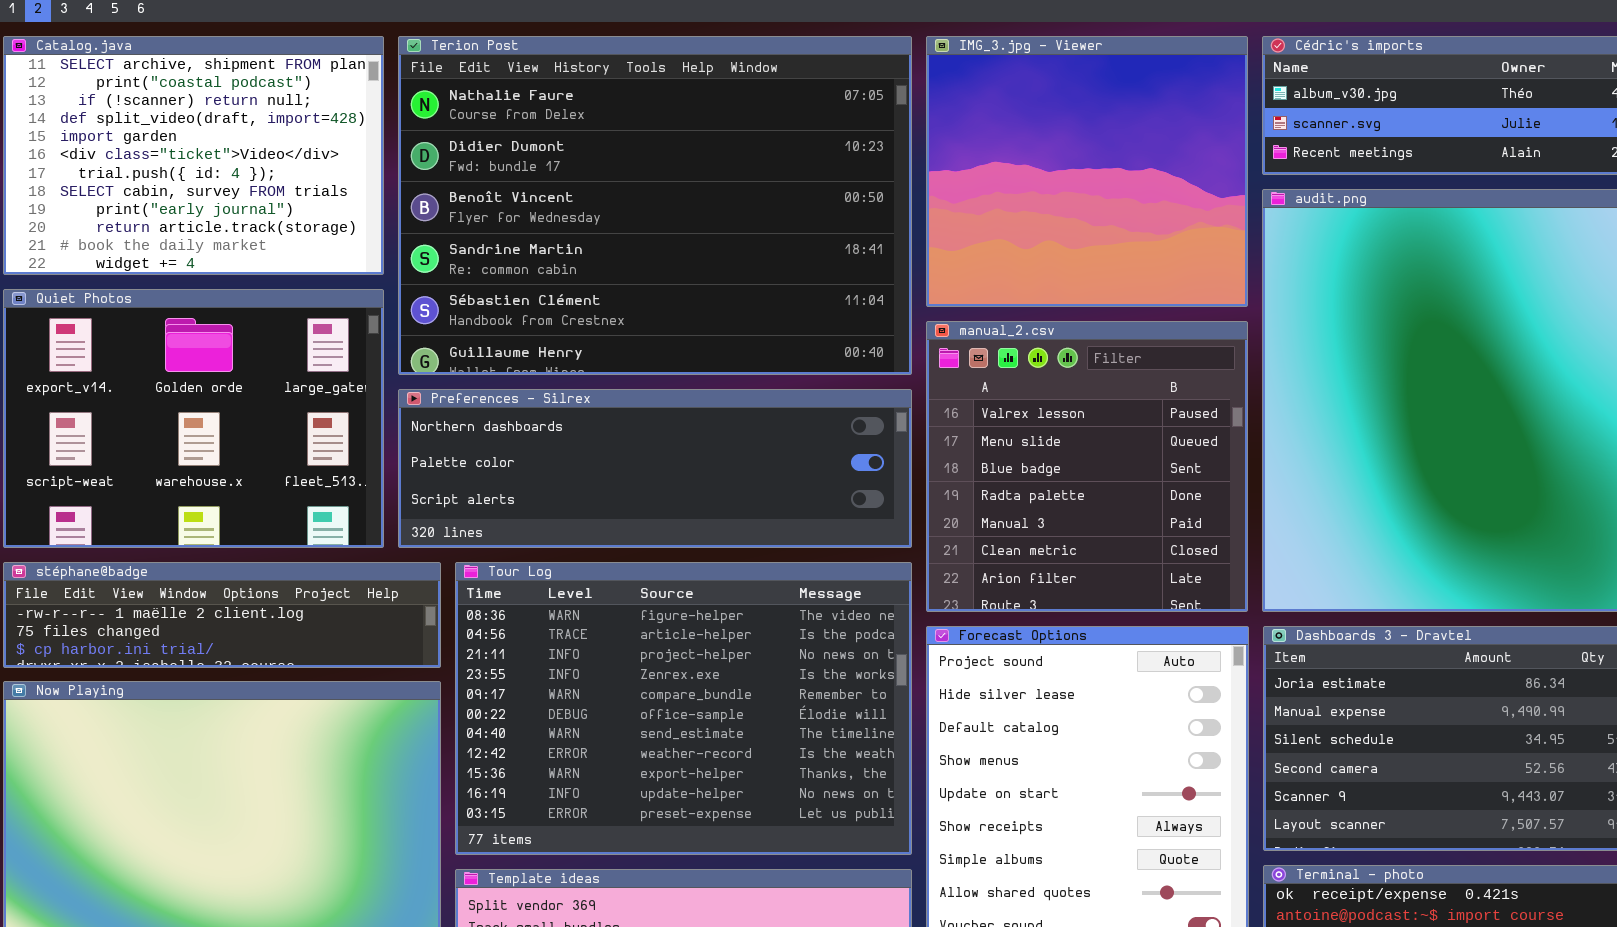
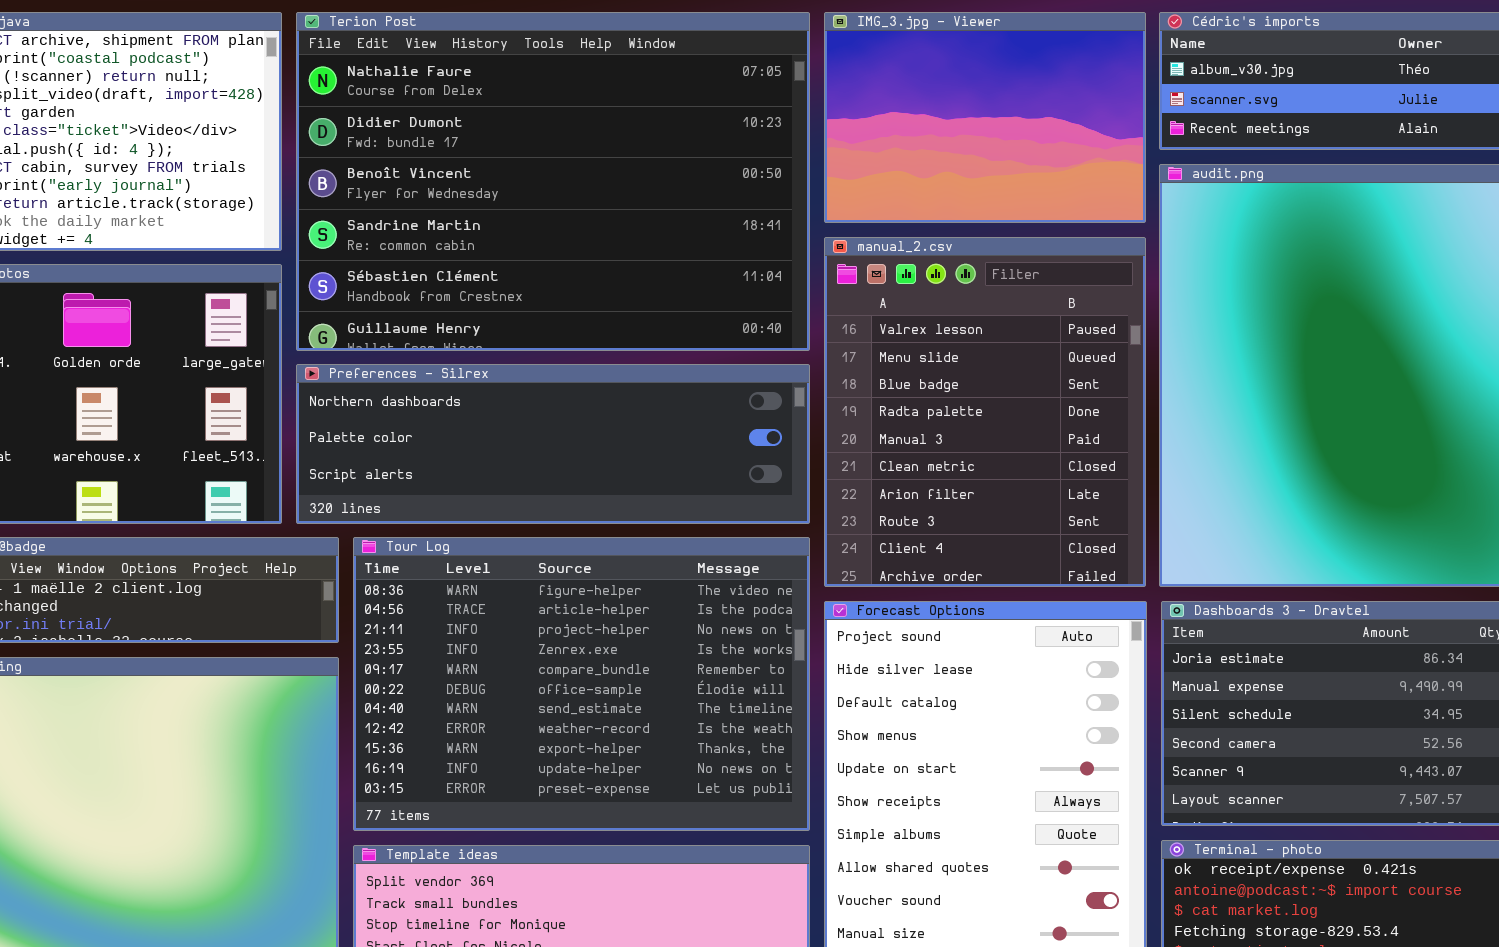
IMG_3.jpg - Viewer: [926,36,1248,307] -> [824,12,1146,223], resized
manual_2.csv: [926,321,1248,612] -> [824,237,1146,587], resized

